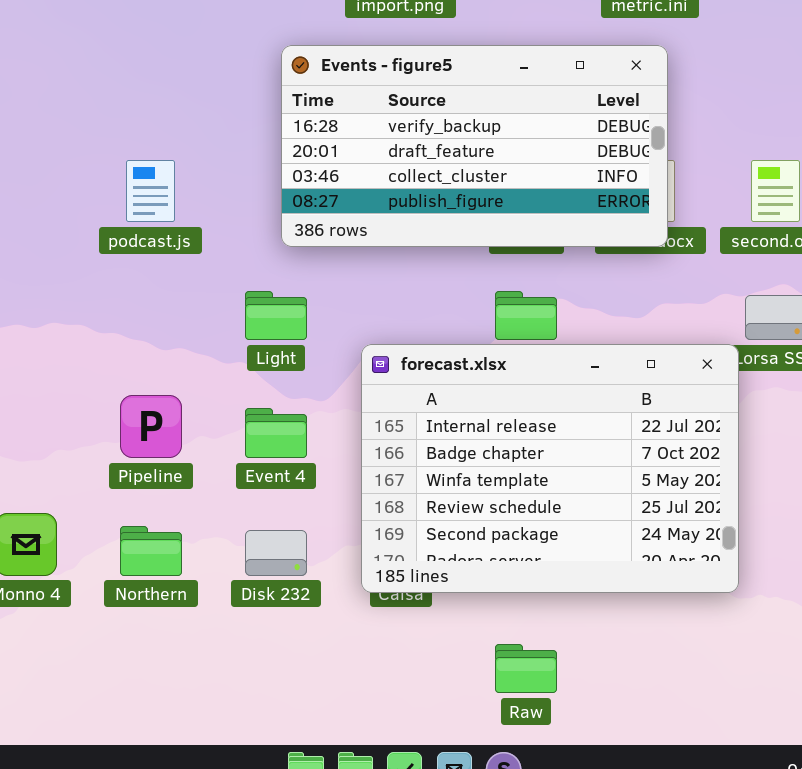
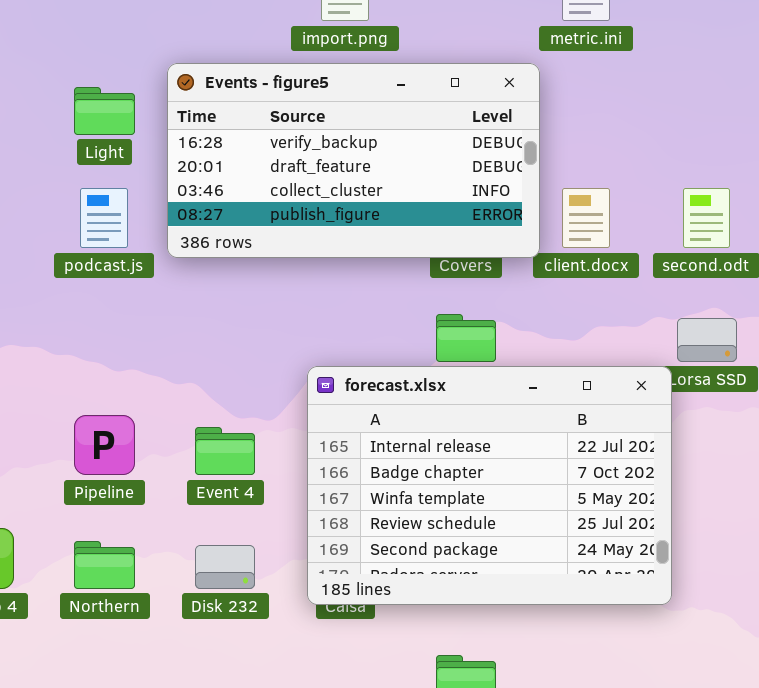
Events - figure5: [281,45,668,247] -> [167,63,540,258], moved
Light: [245,291,307,340] -> [74,87,135,135], moved

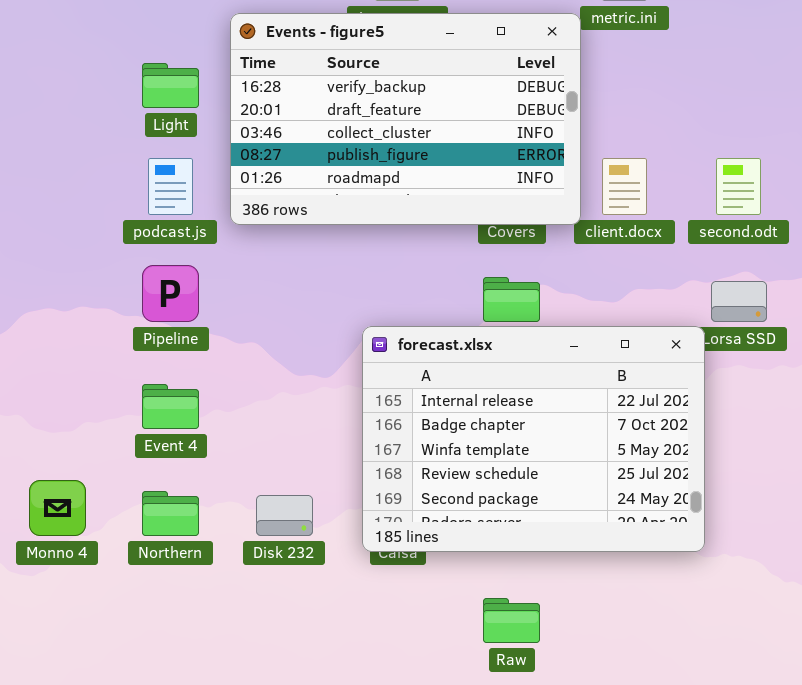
Events - figure5: [167,63,540,258] -> [230,13,581,225], resized
Pipeline: [74,415,135,475] -> [142,265,199,322], moved
Event 4: [195,427,255,475] -> [142,384,199,429], moved

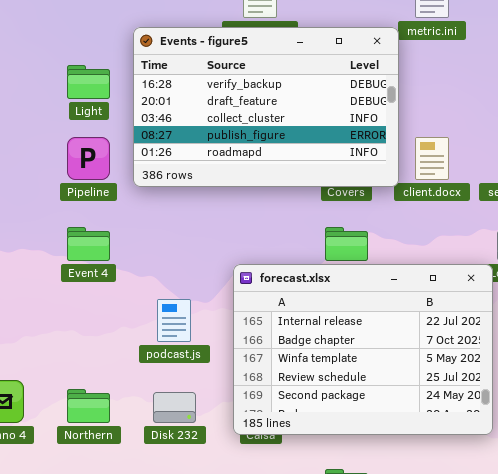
podcast.js: [148,158,193,215] -> [157,299,191,342], moved
Pipeline: [142,265,199,322] -> [67,137,110,180], moved
Event 4: [142,384,199,429] -> [67,227,110,261], moved

